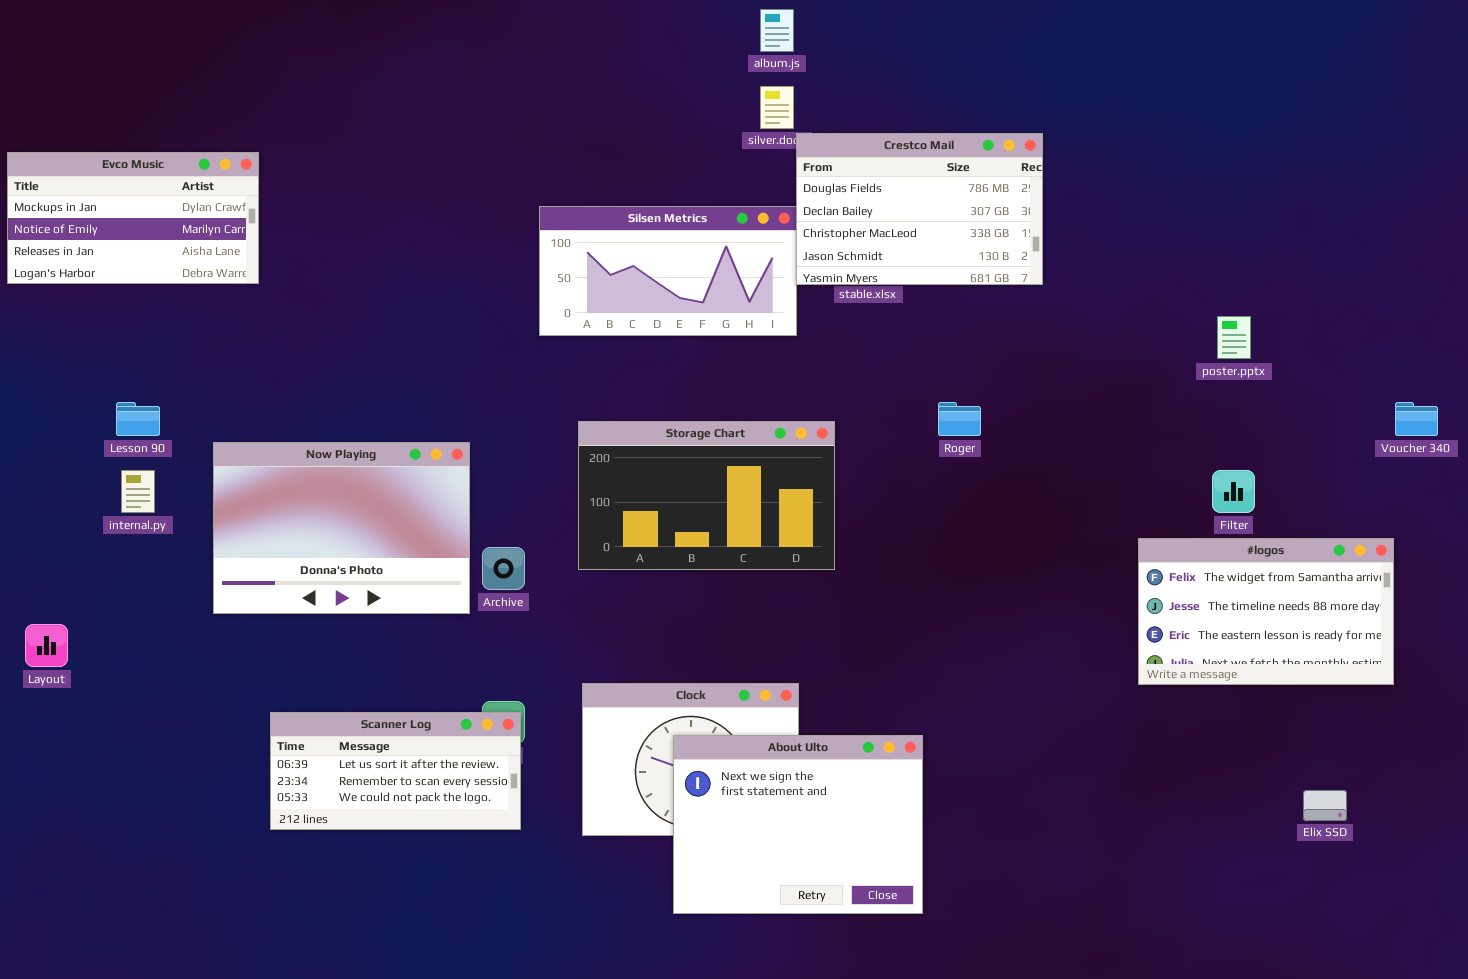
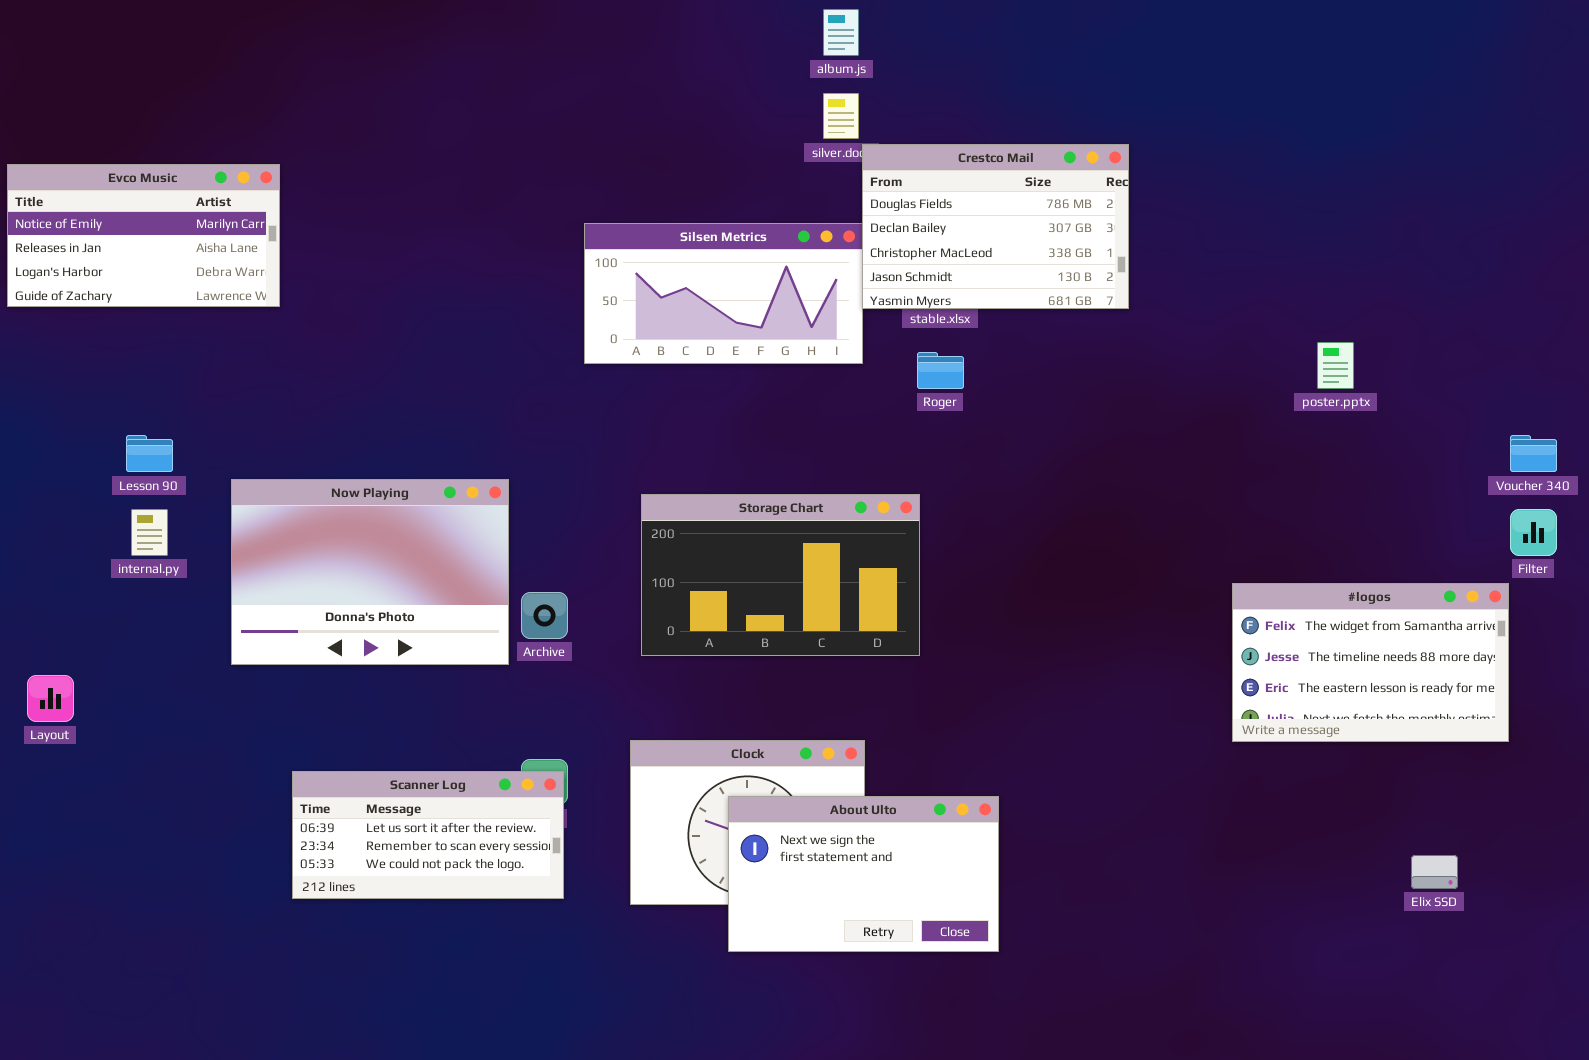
Evco Music: [7,152,259,284] -> [7,164,280,307], scrolled down 1 row
Roger: [938,402,981,436] -> [917,352,964,389], moved
Storage Chart: [578,421,835,570] -> [641,494,920,656], moved
Filter: [1212,470,1255,513] -> [1510,509,1557,556], moved
About Ulto: [673,735,923,914] -> [728,796,999,952], resized

